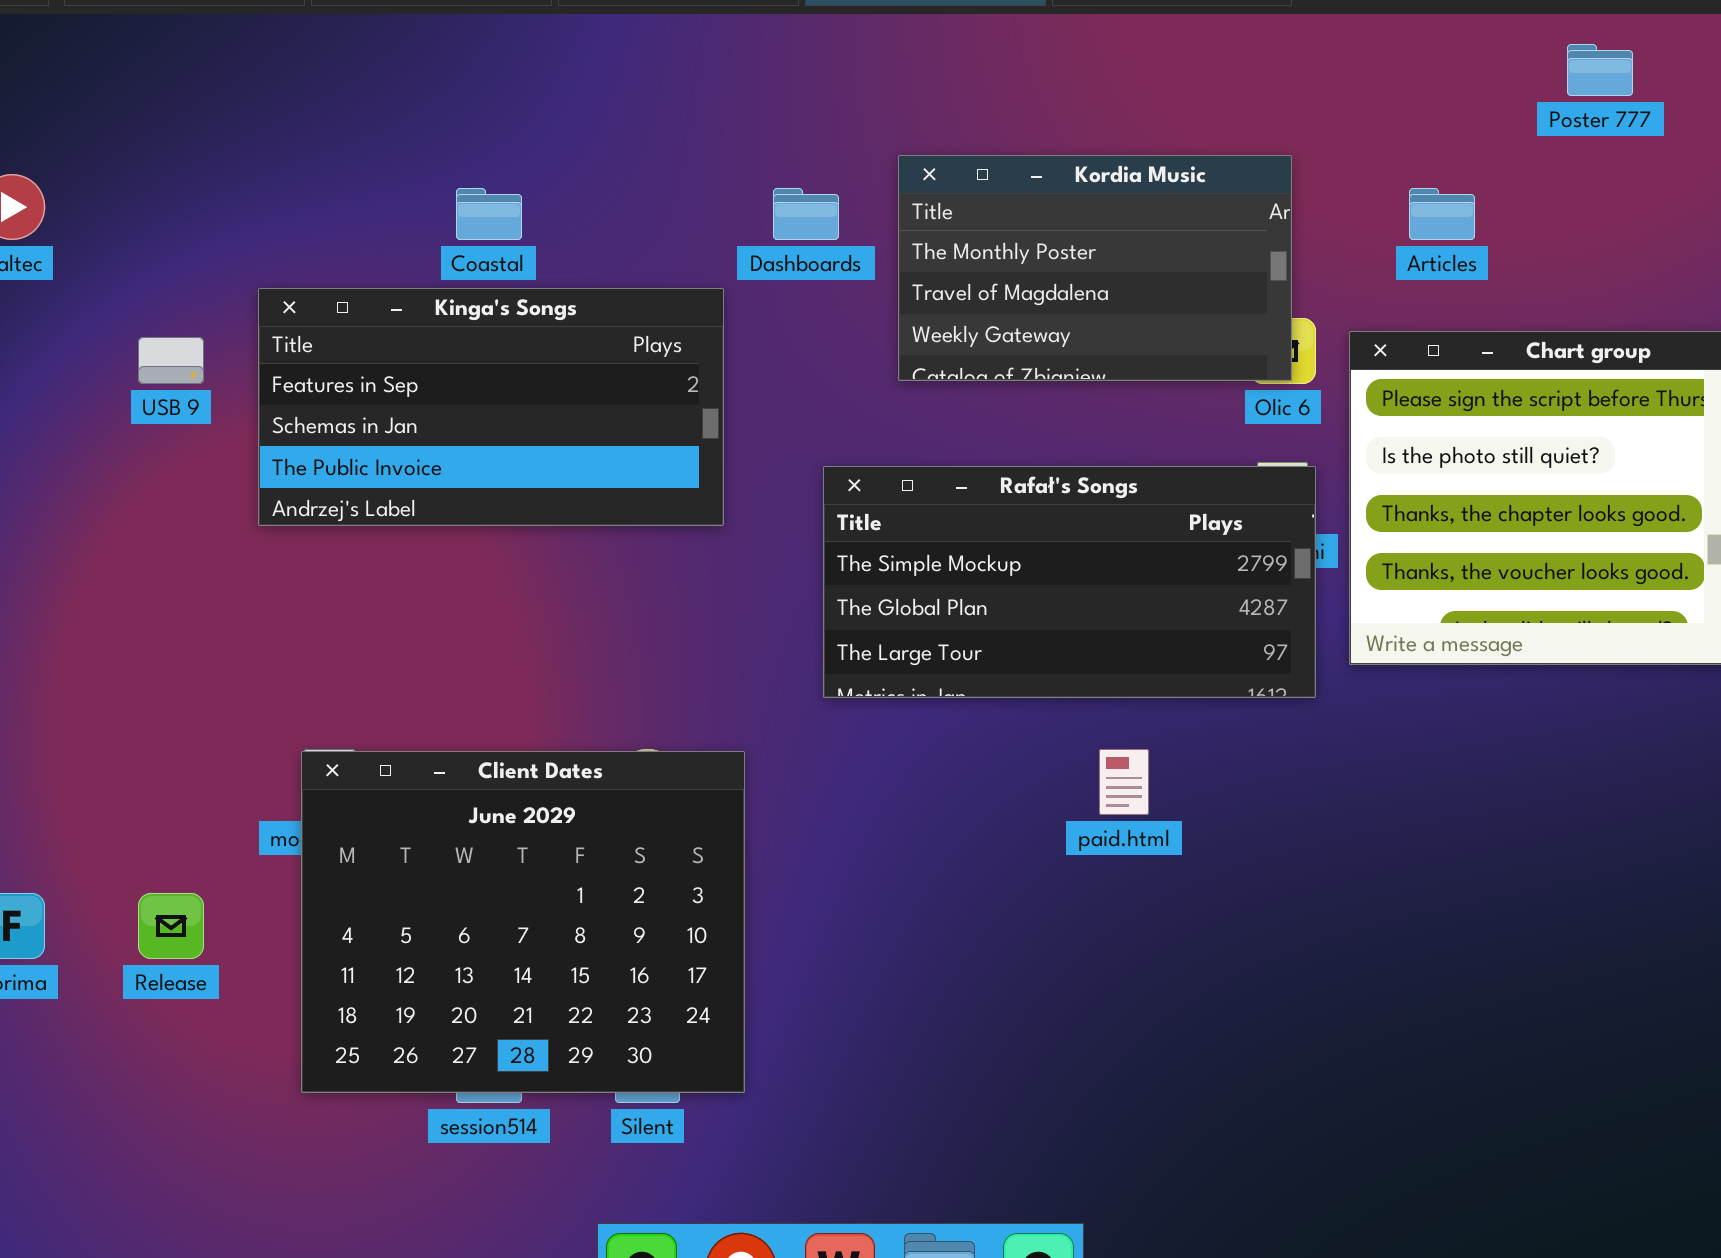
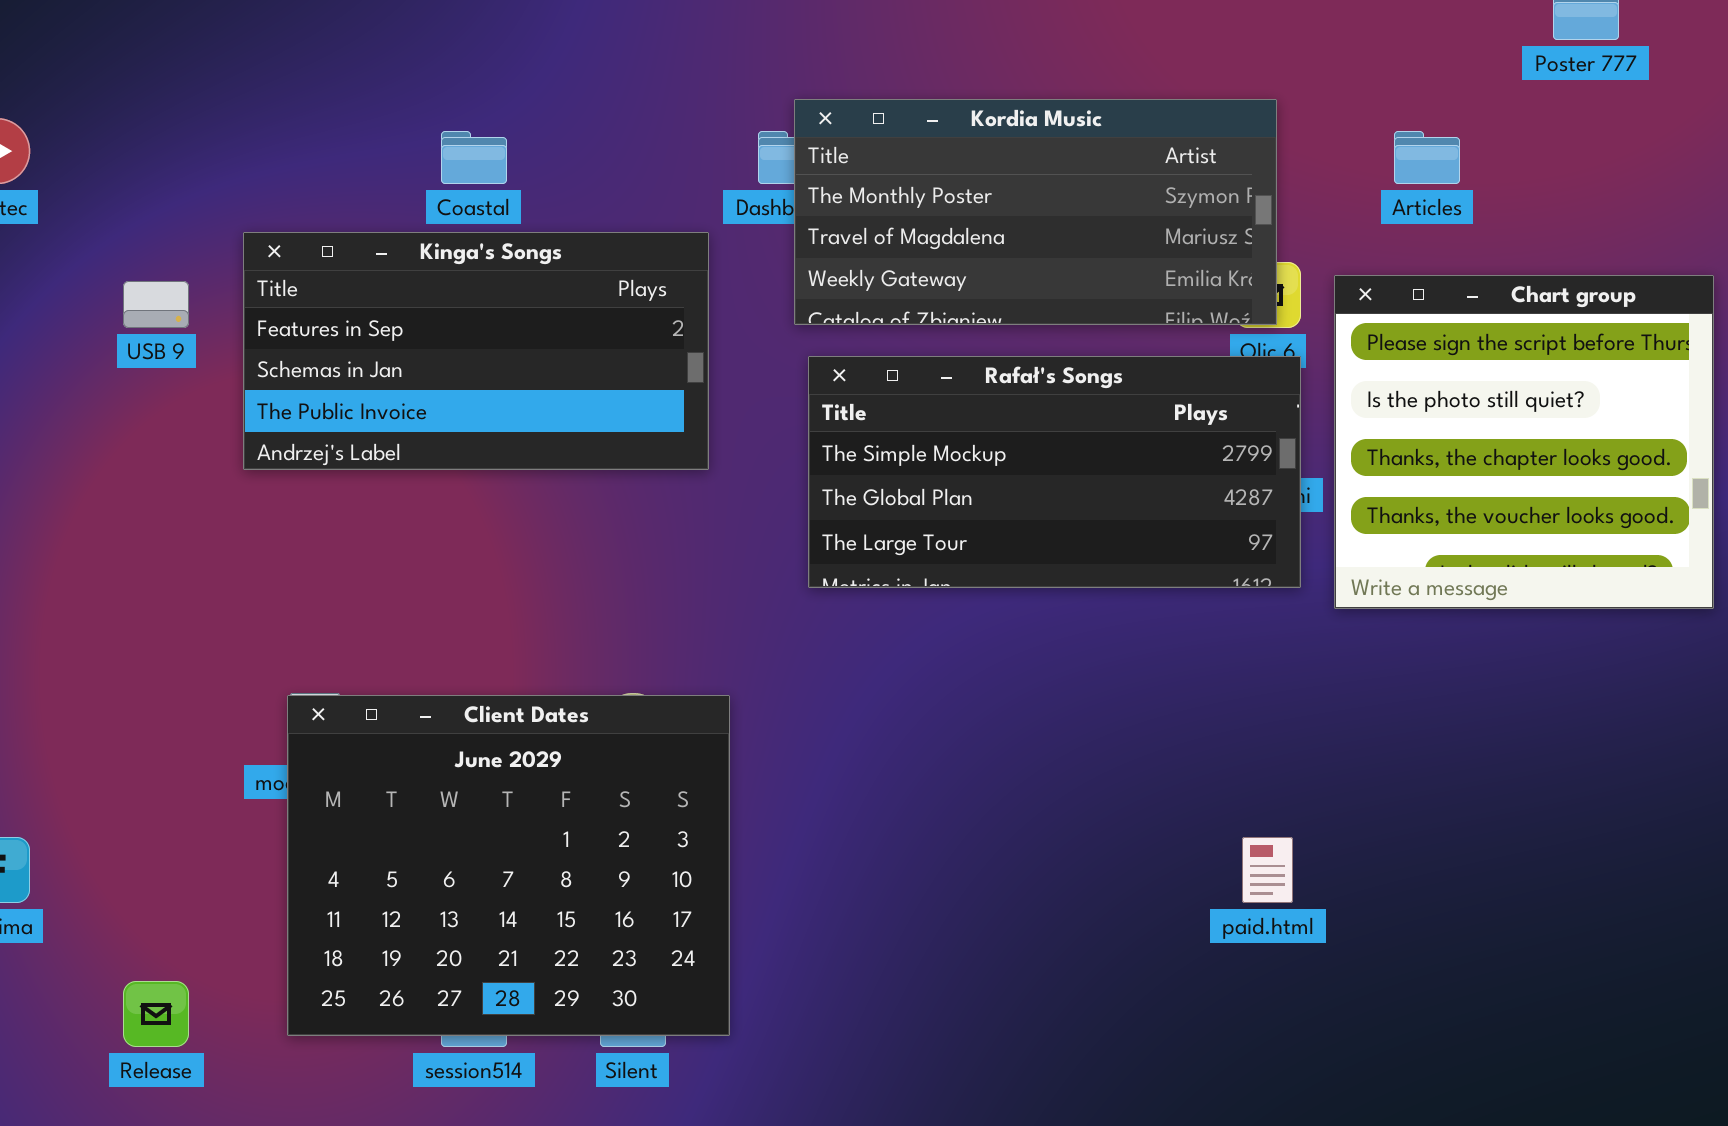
Kordia Music: [898,155,1292,381] -> [794,99,1277,325], resized
Rafał's Songs: [823,466,1316,698] -> [808,356,1301,588], moved
paid.html: [1099,749,1149,815] -> [1242,837,1293,903], moved
Release: [138,893,204,959] -> [123,981,189,1047], moved

